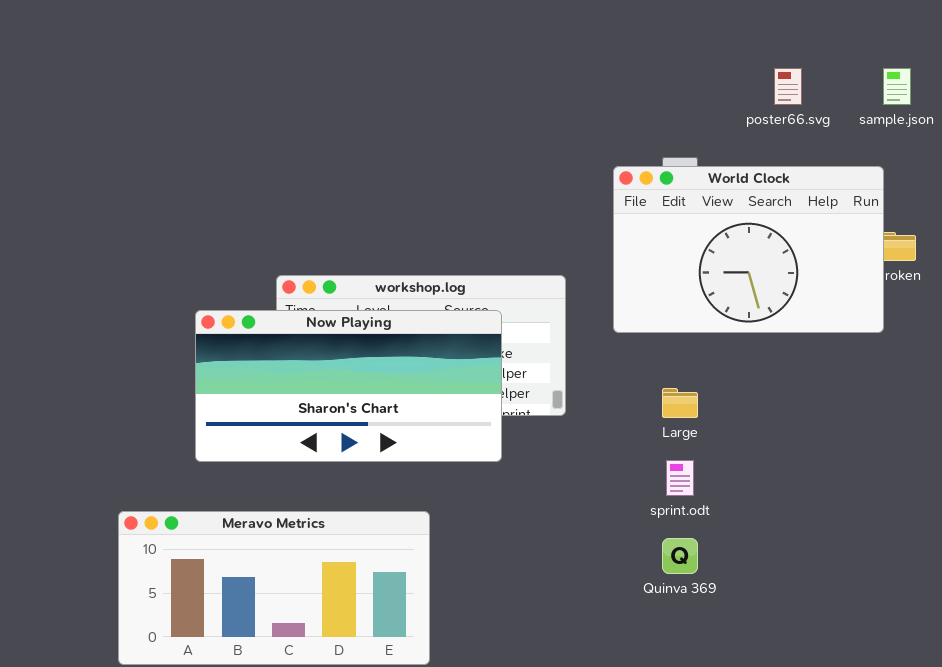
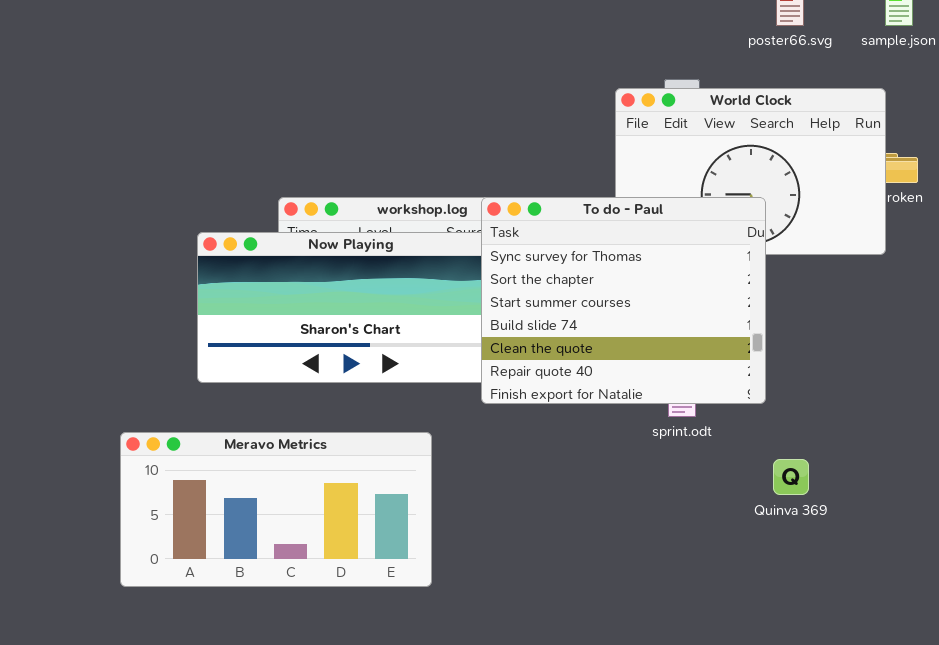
To do - Paul: none -> [481,197,766,404], opened
Quinva 369: [662,538,698,574] -> [773,459,809,495], moved

